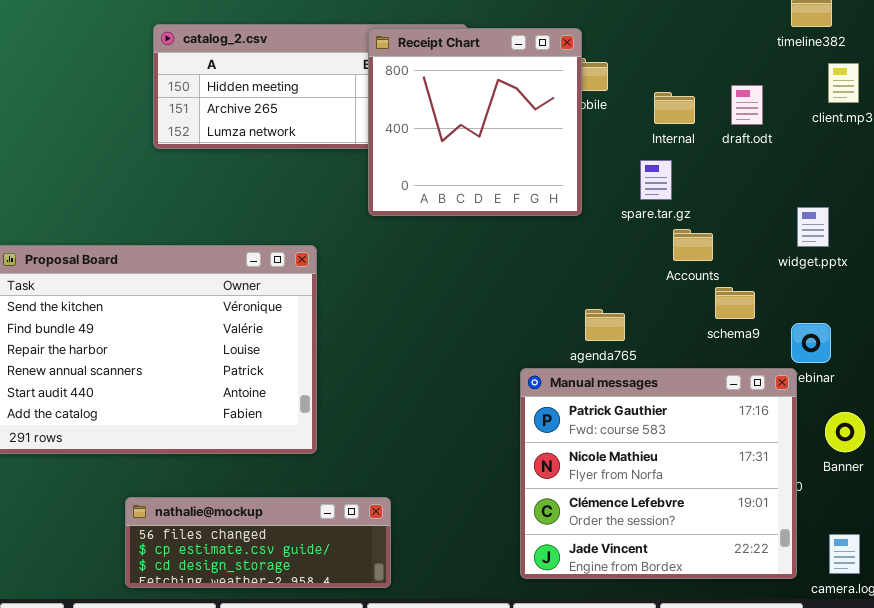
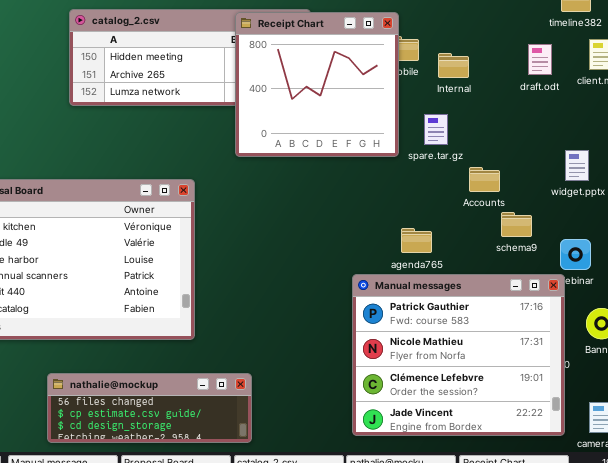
draft.odt: [731,85,763,125] -> [528,44,552,75], moved
Internal: [654,92,695,124] -> [438,53,469,78], moved
spare.tar.gz: [640,160,672,200] -> [424,114,448,145], moved

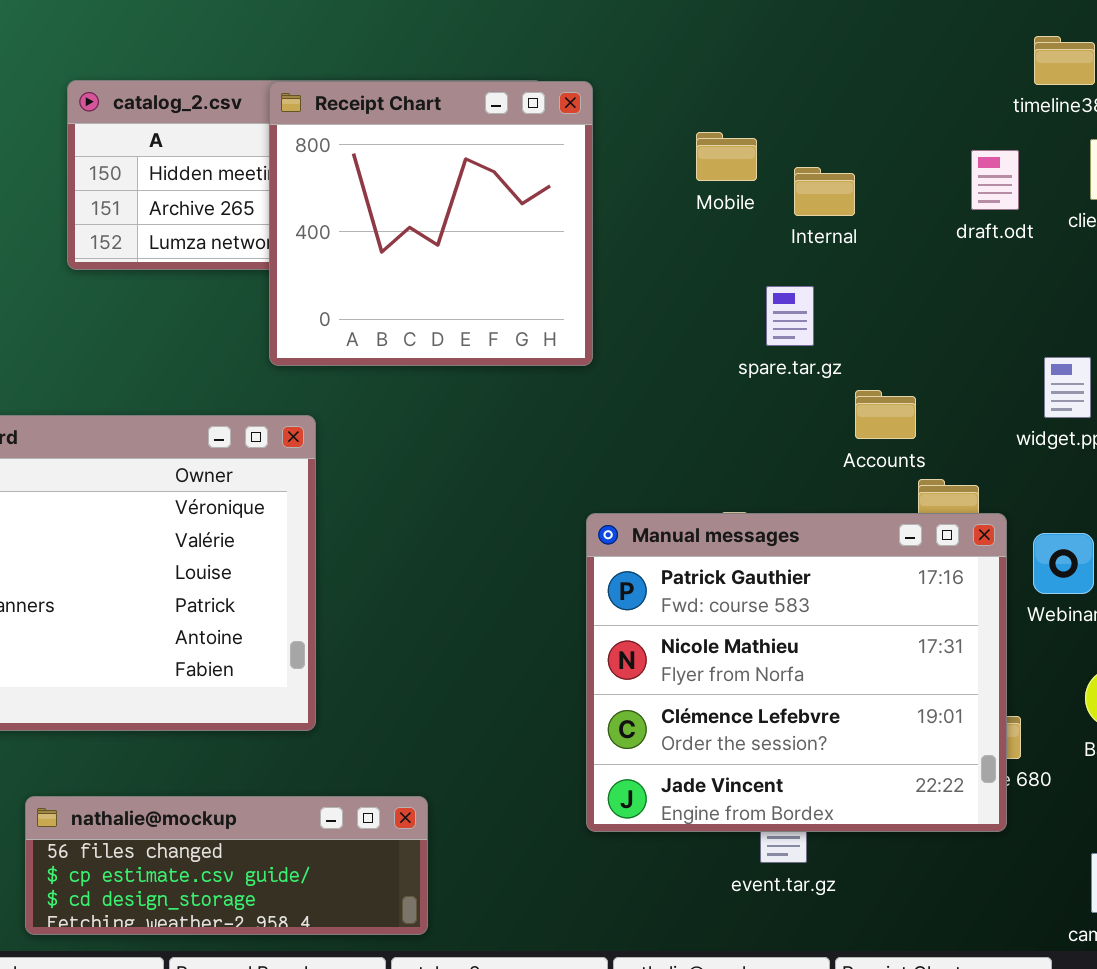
Receipt Chart: [235,12,399,157] -> [269,81,593,366], moved
Manual messages: [352,274,565,436] -> [586,513,1007,832], moved

